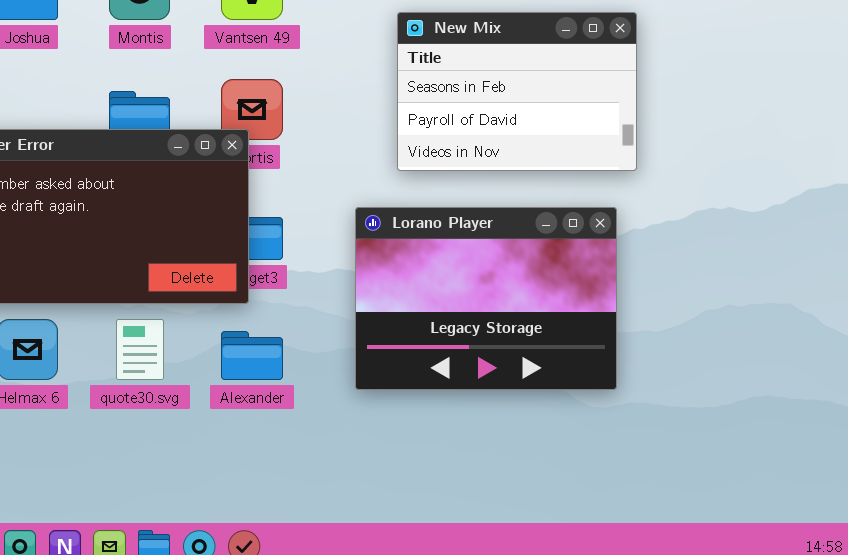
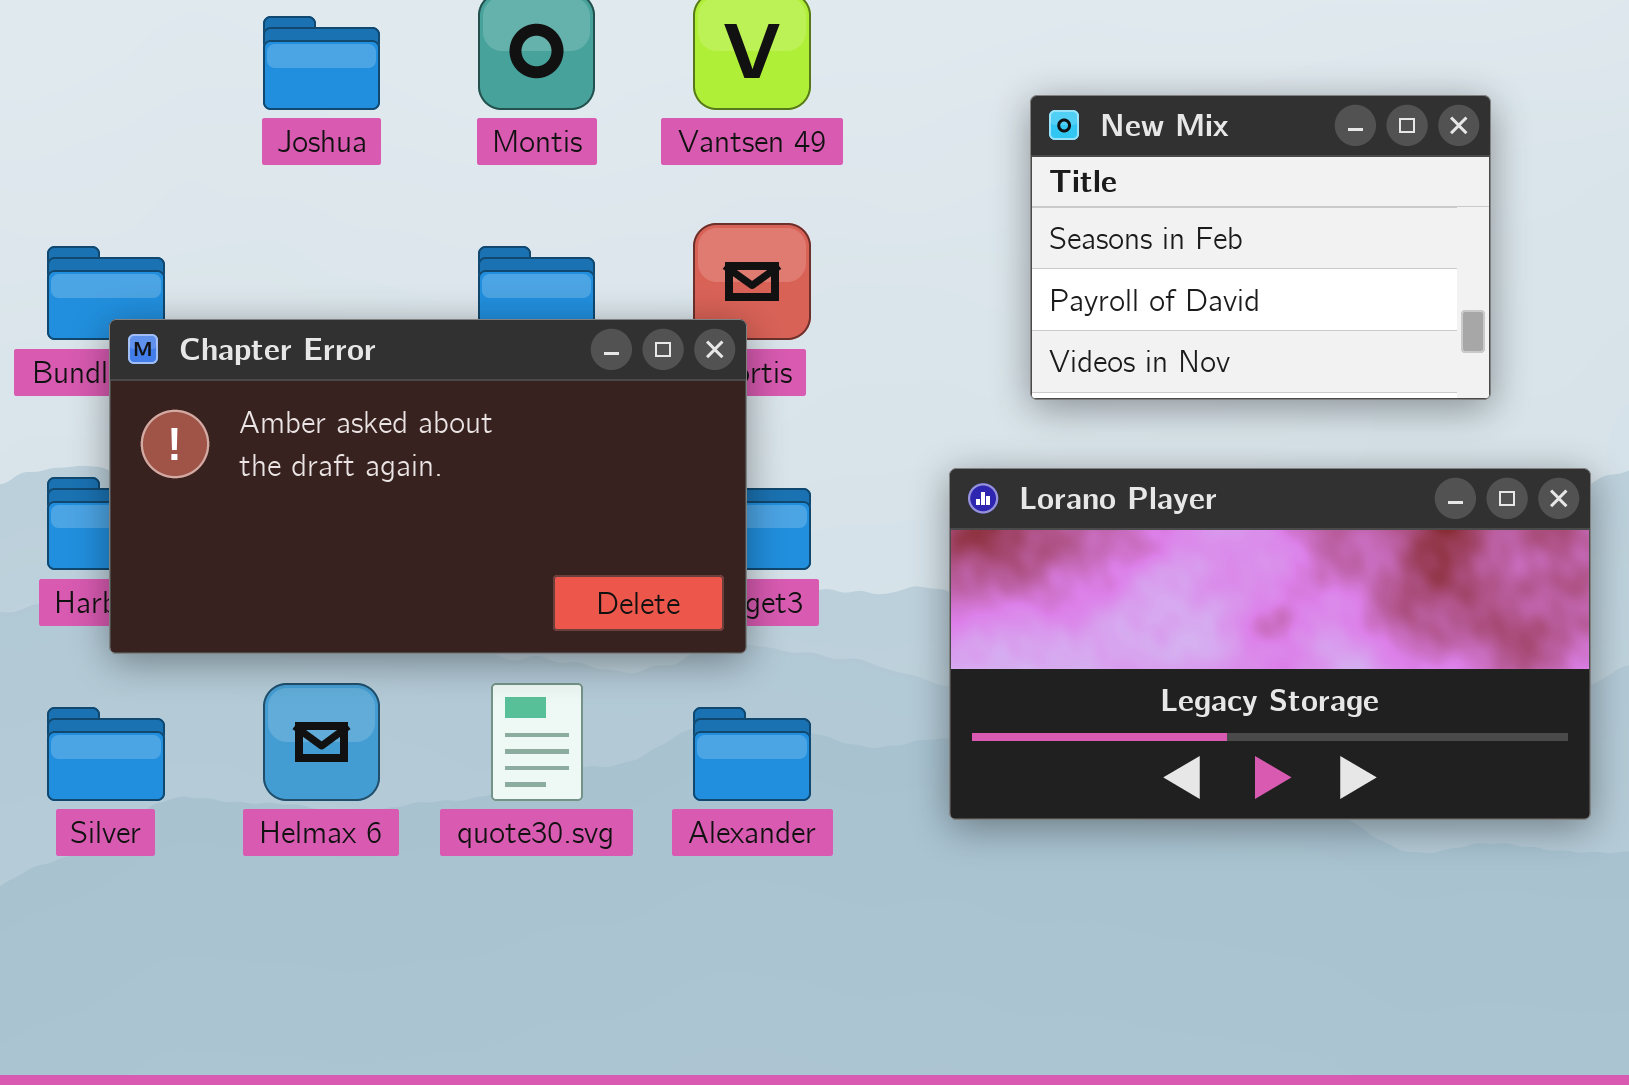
Lorano Player: [355,207,617,390] -> [949,468,1591,820], resized

